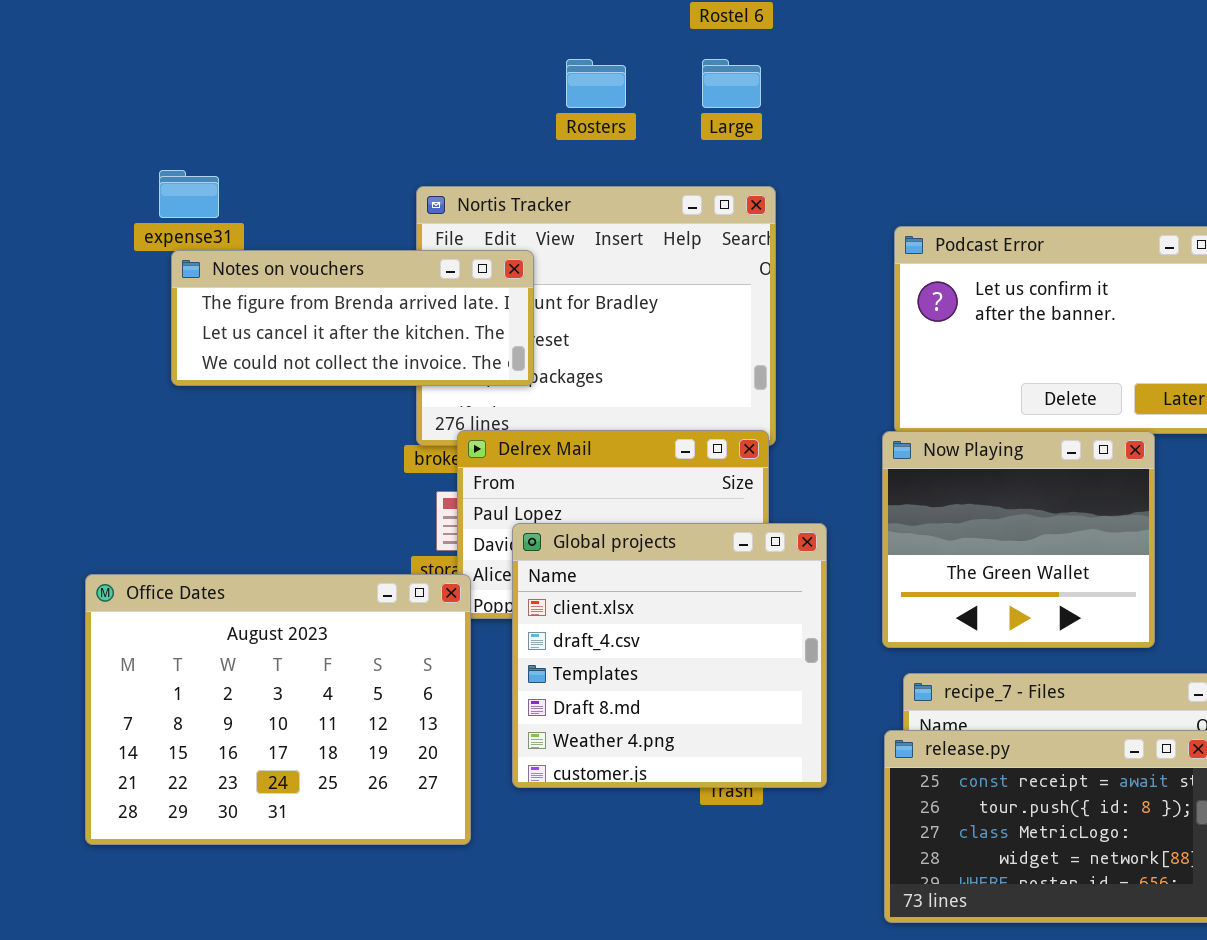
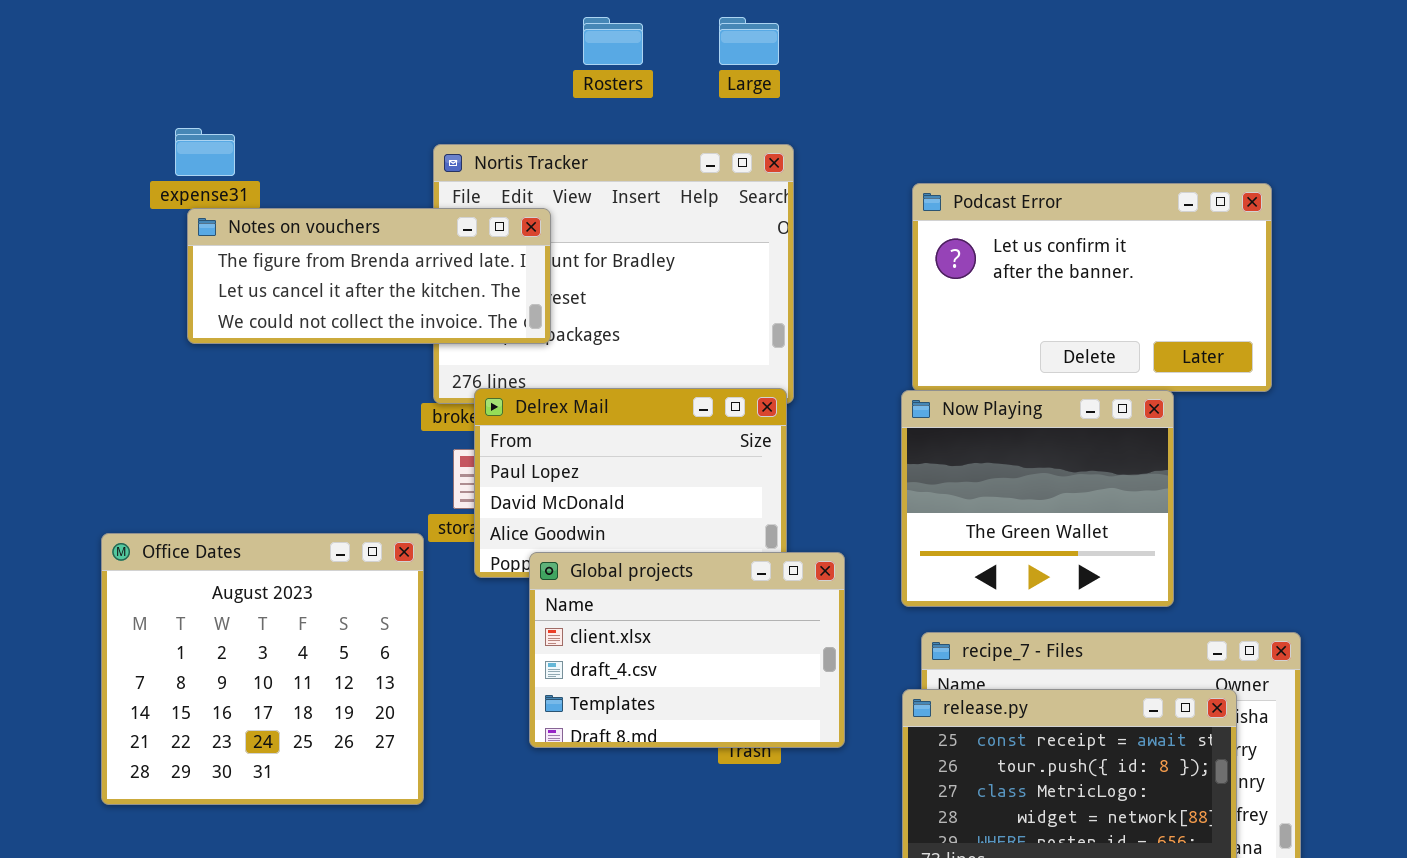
Global projects: [512,523,827,788] -> [529,552,845,748], resized
Office Dates: [85,574,471,845] -> [101,533,424,805], resized

